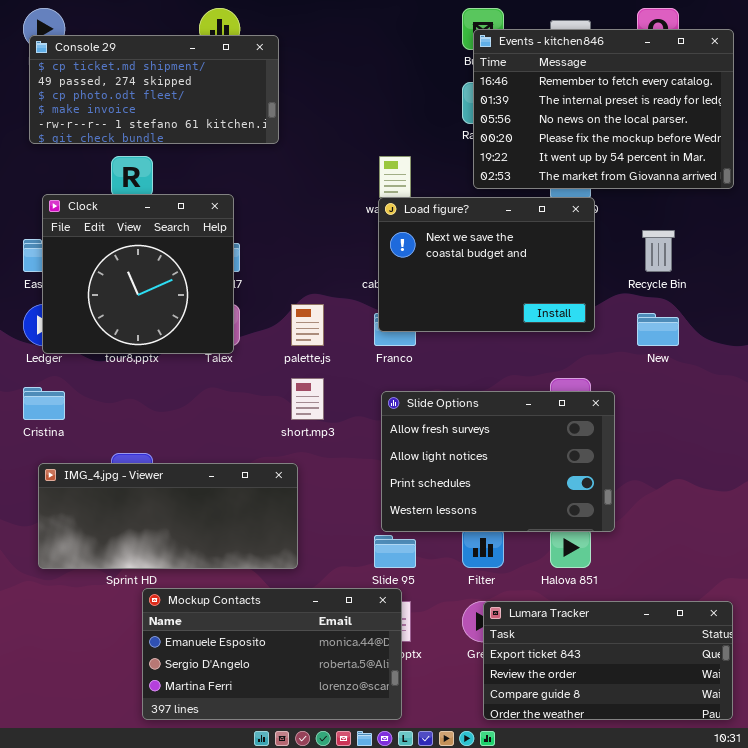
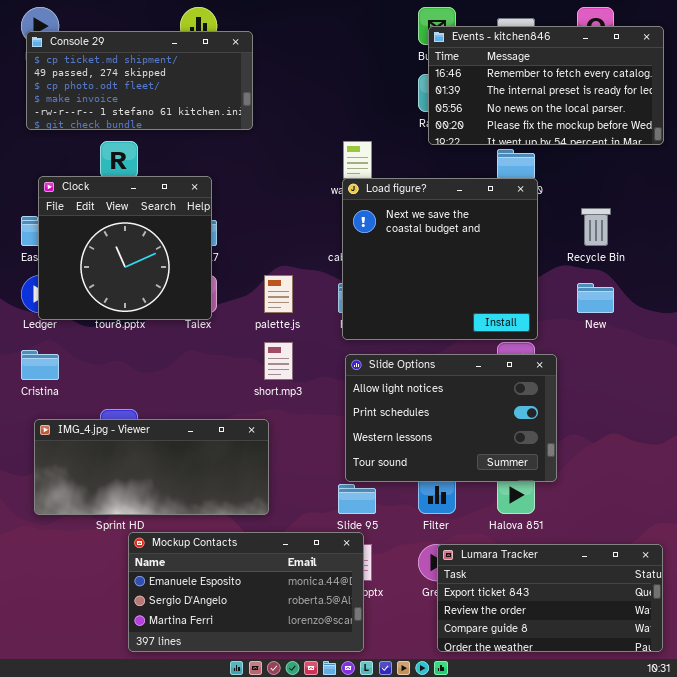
Events - kitchen846: [473,29,734,189] -> [428,26,664,145], resized
Load figure?: [378,197,595,332] -> [342,178,538,340], resized
Slide Options: [381,391,615,532] -> [345,354,557,482], scrolled down 1 row

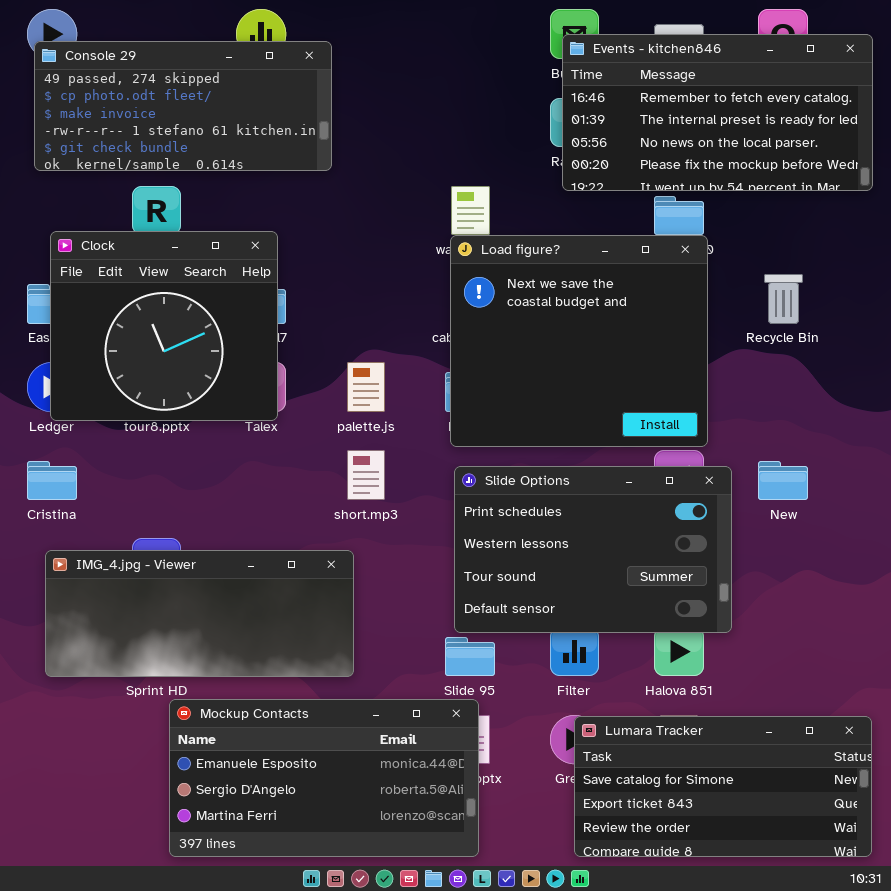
Console 29: [26,31,253,130] -> [34,41,332,171], scrolled down 1 row
New: [577,283,614,313] -> [758,461,808,500], moved
Slide Options: [345,354,557,482] -> [454,466,732,633], scrolled down 1 row
Lumara Tracker: [437,544,663,652] -> [574,716,872,857], scrolled up 1 row

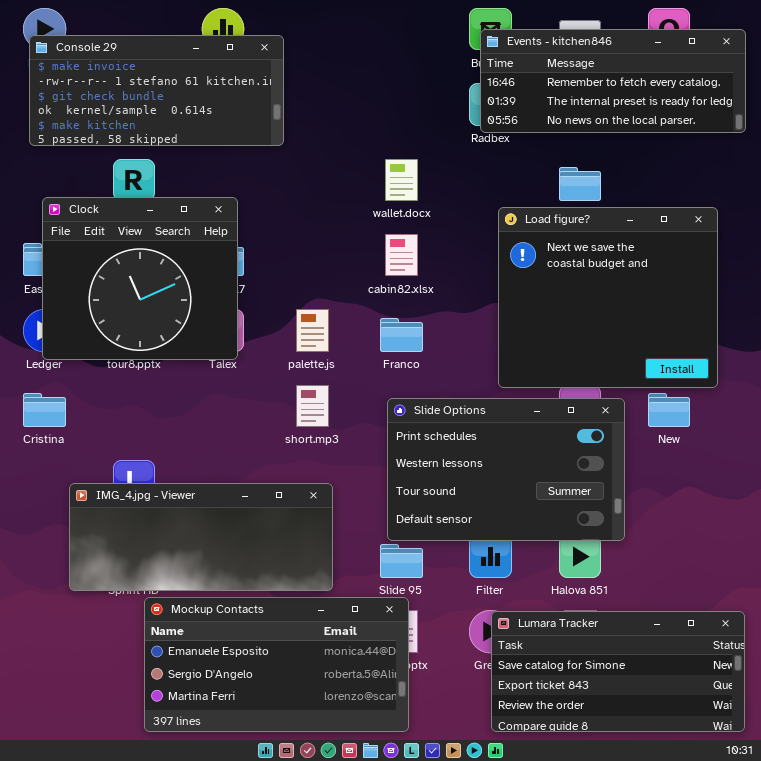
Events - kitchen846: [562,34,873,191] -> [480,29,746,133], resized
Console 29: [34,41,332,171] -> [29,35,284,146], scrolled down 2 rows
Load figure?: [450,235,708,447] -> [498,207,718,388], moved
IMG_4.jpg - Viewer: [45,550,354,677] -> [69,483,333,591], moved

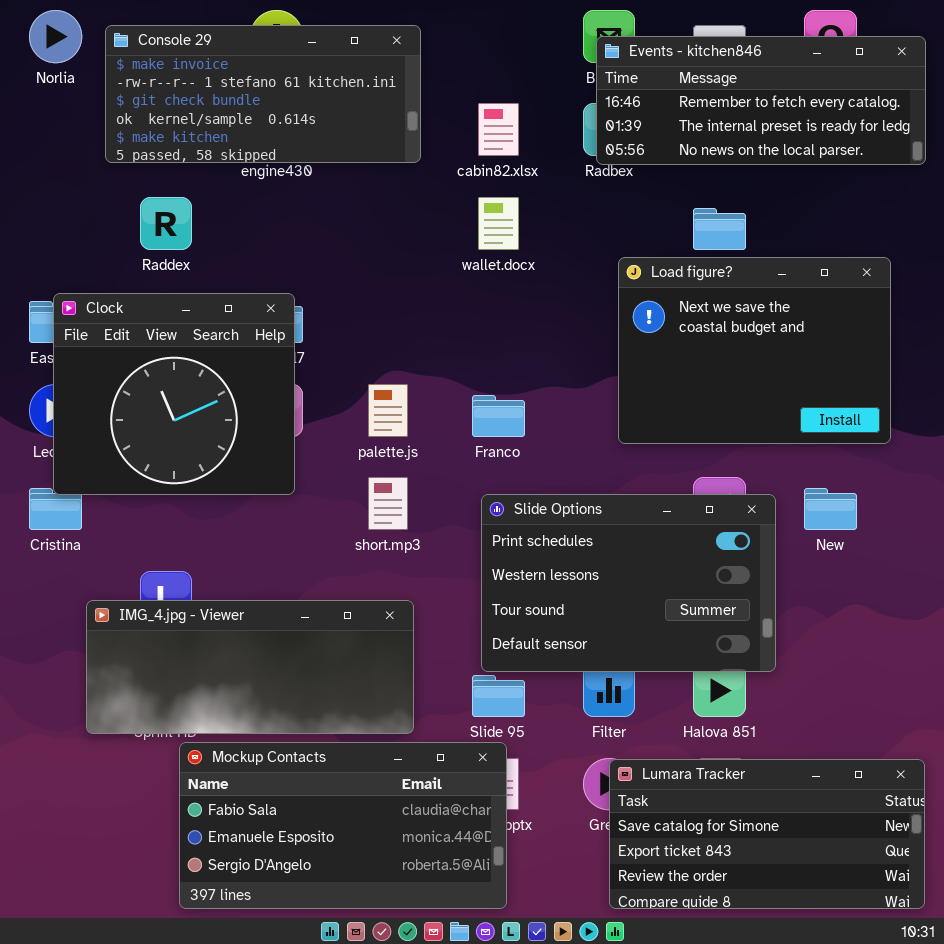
Console 29: [29,35,284,146] -> [105,25,421,163], moved
Clock: [42,197,238,360] -> [53,293,295,495], moved
Load figure?: [498,207,718,388] -> [618,257,891,444], resized
cabin82.xlsx: [385,234,418,276] -> [478,103,519,156], moved
Mockup Contacts: [144,597,409,732] -> [179,742,507,909], scrolled up 1 row

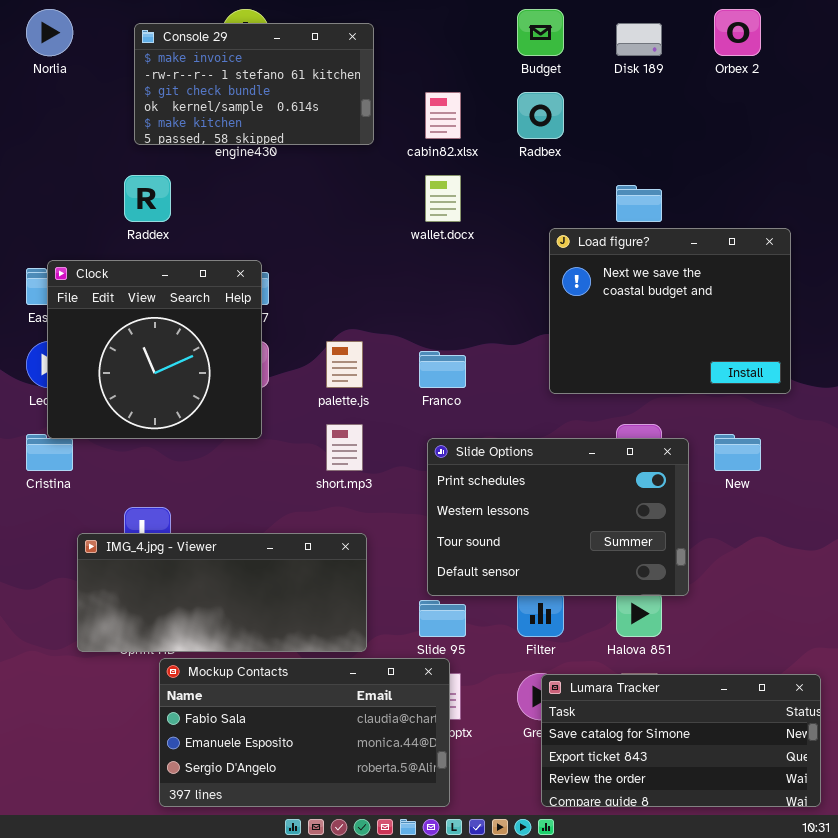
Console 29: [105,25,421,163] -> [134,23,374,145], resized
Events - kitchen846: [596,36,926,165] -> none, closed

